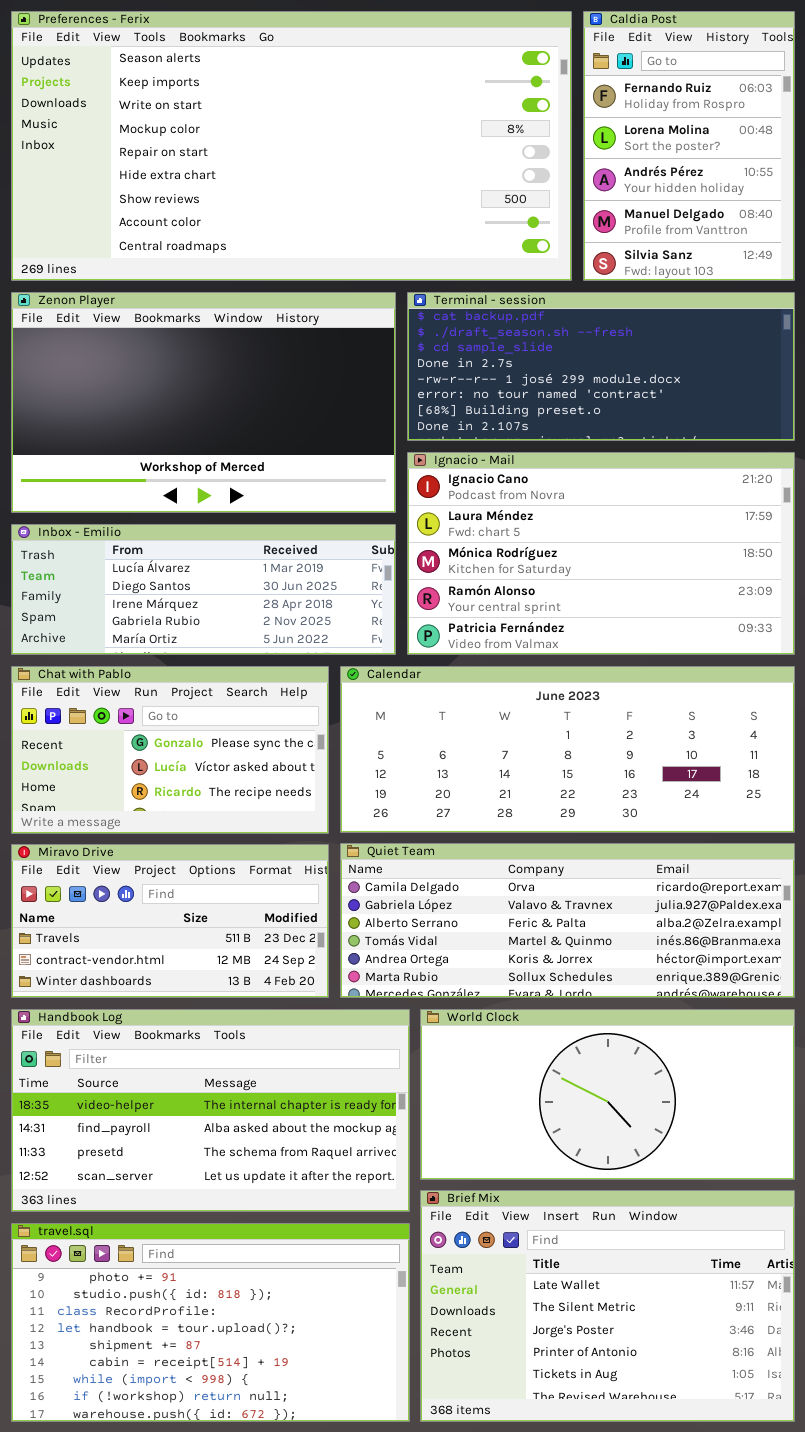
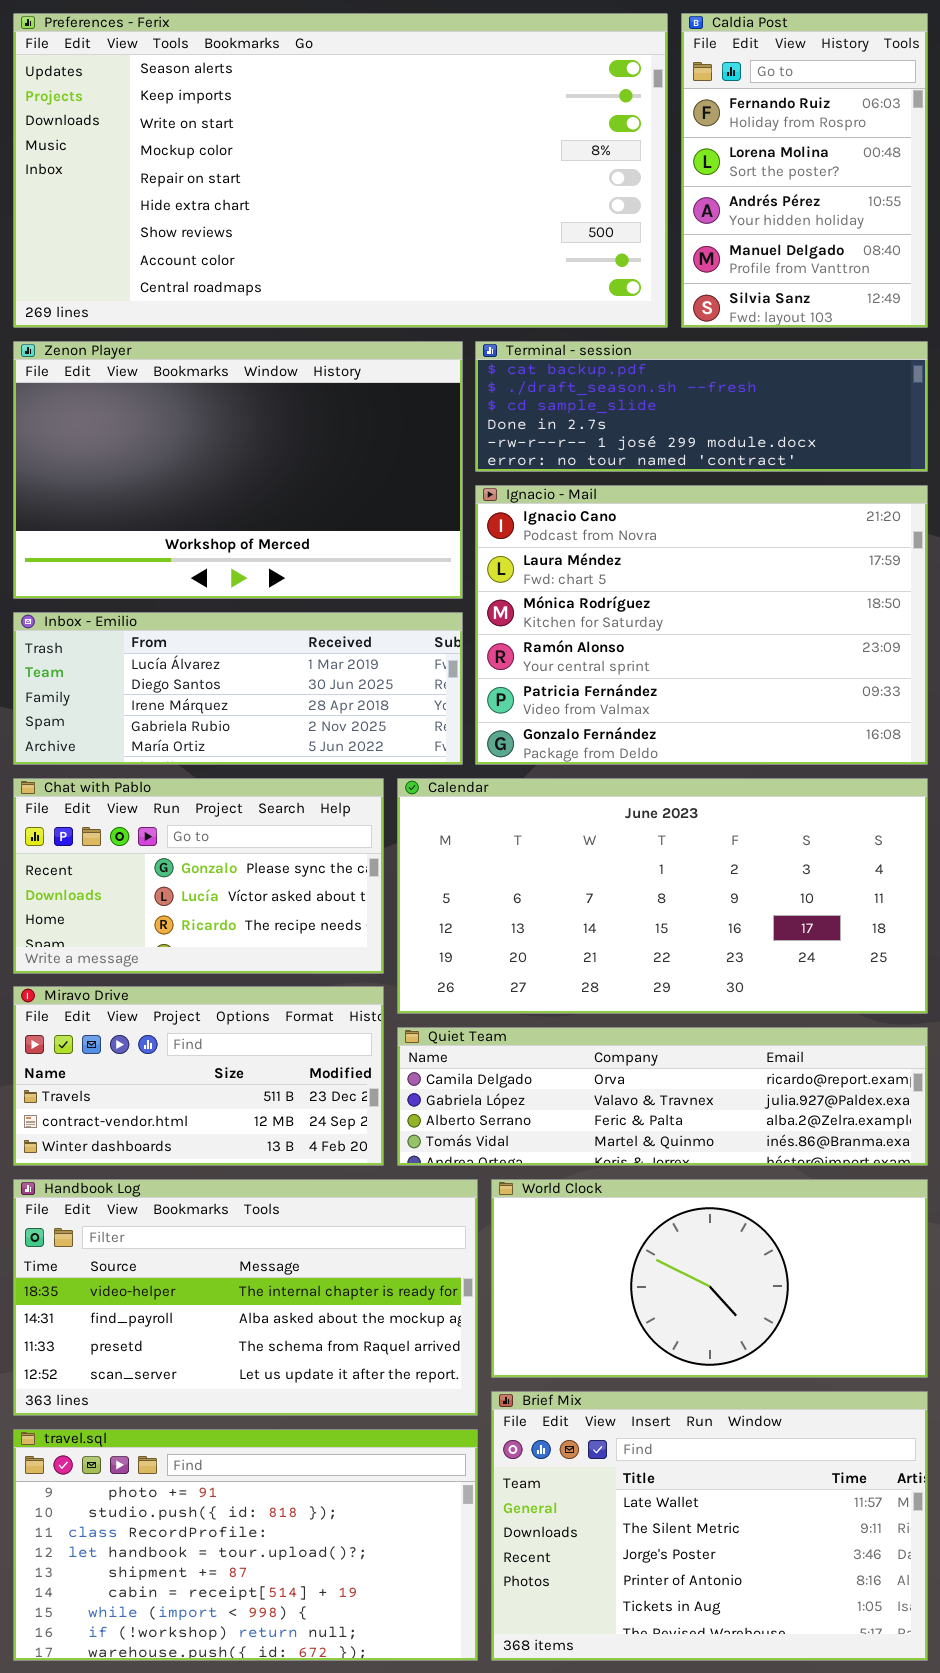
Terminal - session: [407,292,795,441] -> [475,341,928,472], resized
Ignacio - Mail: [407,452,795,655] -> [475,485,928,765], resized
Calendar: [340,666,795,833] -> [397,778,928,1014], resized
Quiet Team: [340,843,795,998] -> [397,1027,928,1166], resized

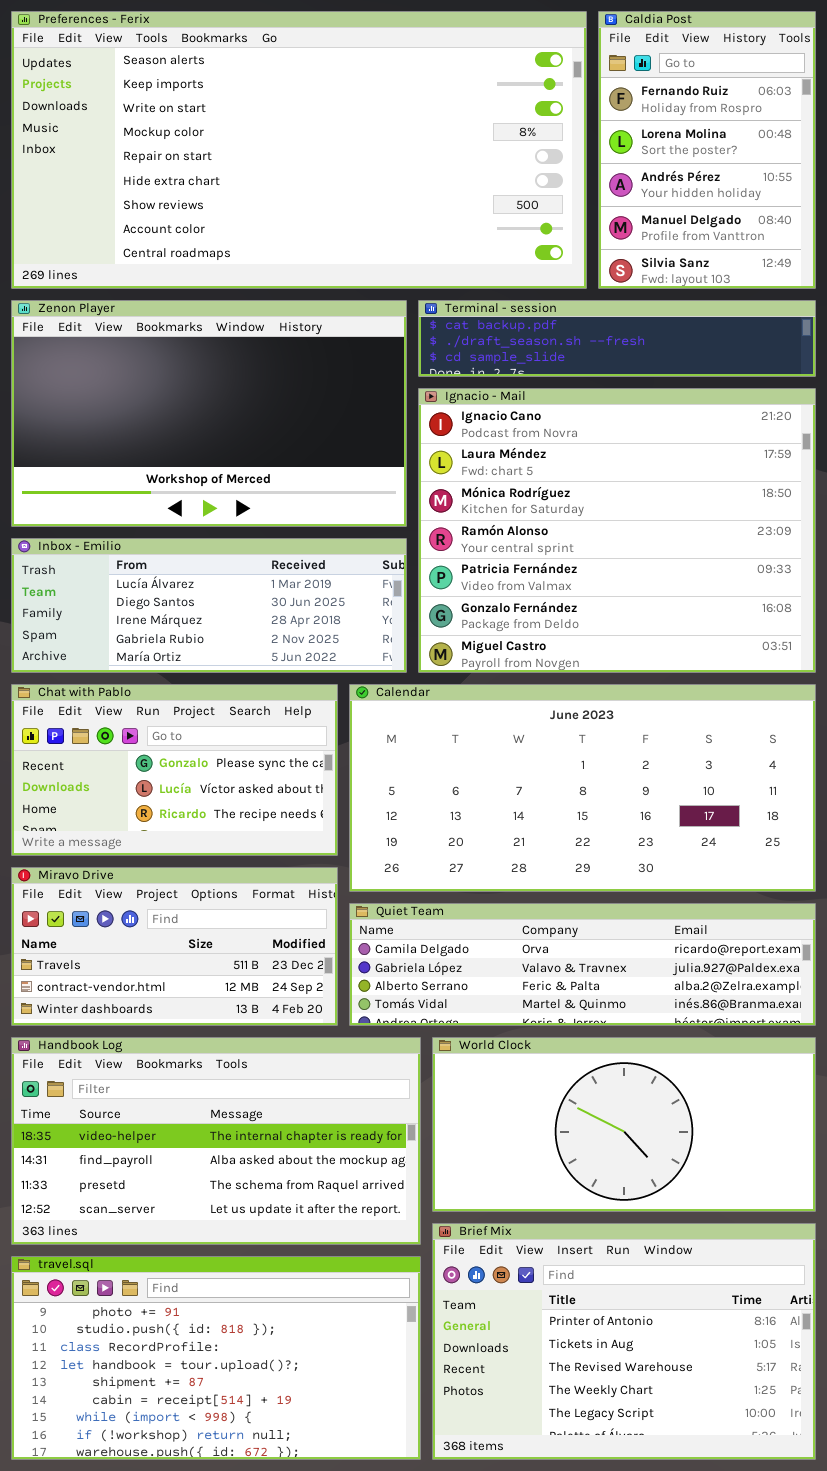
Terminal - session: [475,341,928,472] -> [418,300,816,377], resized
Ignacio - Mail: [475,485,928,765] -> [418,388,816,673], resized
Brief Mix: [491,1391,928,1661] -> [432,1223,816,1460], scrolled down 3 rows

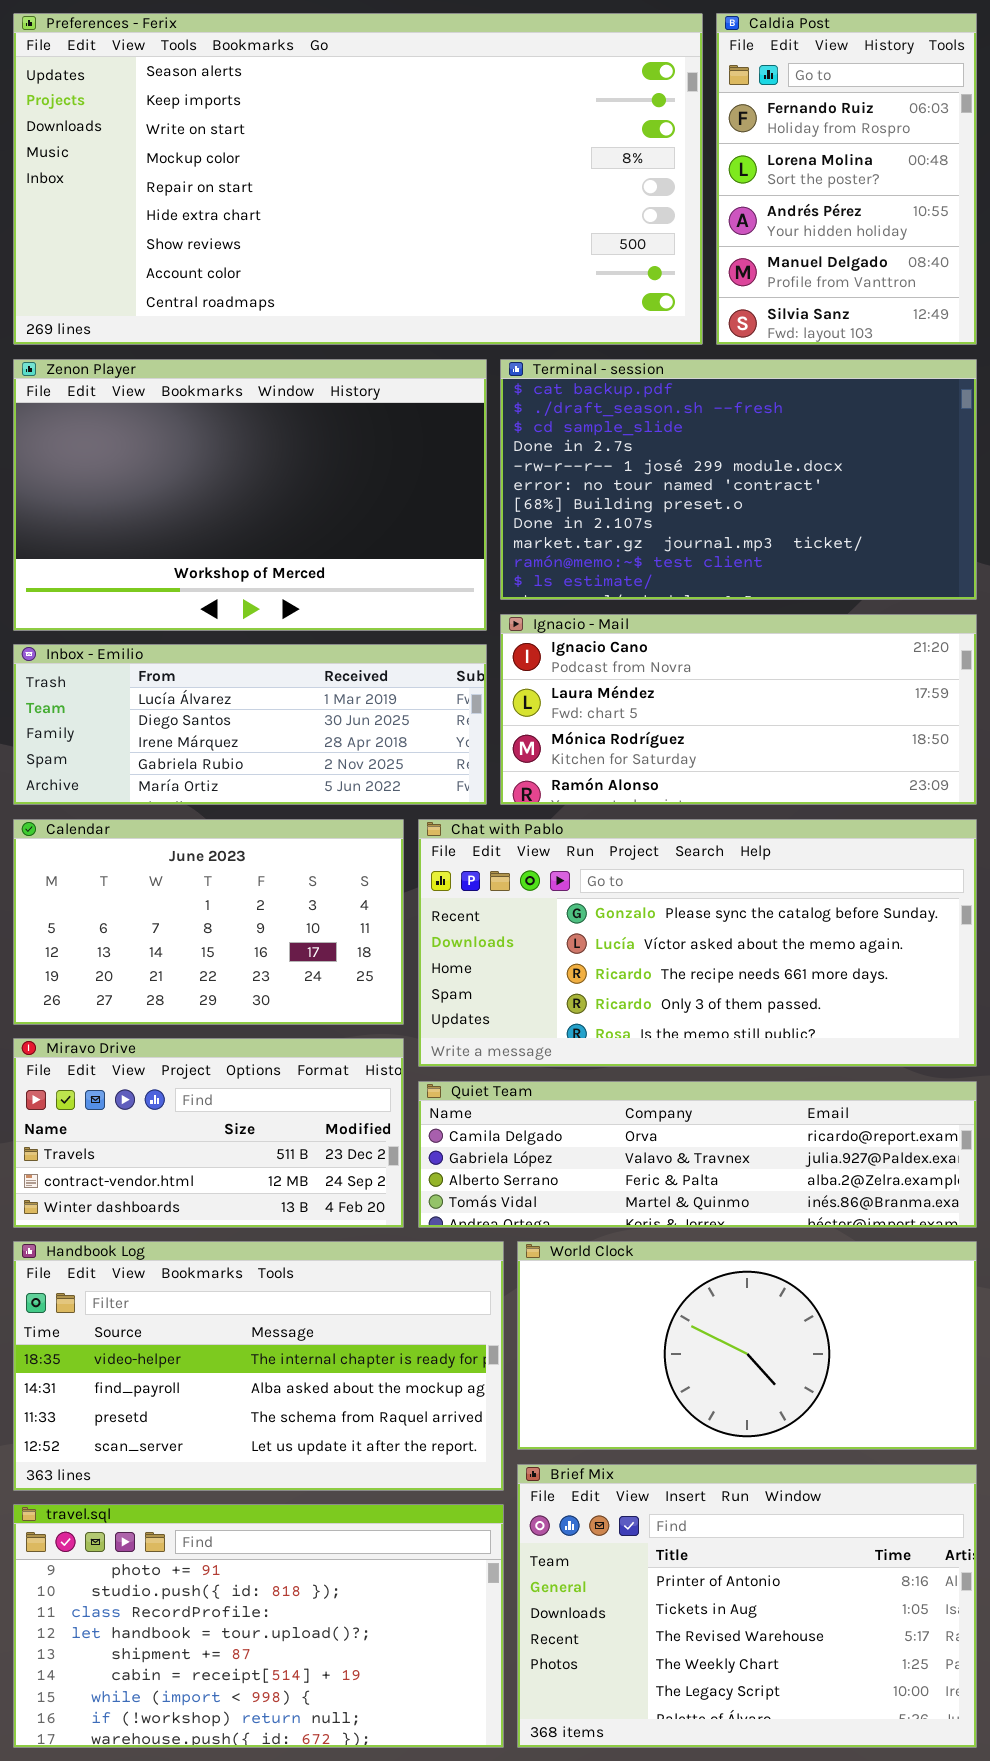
Terminal - session: [418,300,816,377] -> [500,359,977,600], resized
Ignacio - Mail: [418,388,816,673] -> [500,614,977,805], resized
Chat with Pablo: [11,684,338,856] -> [418,819,977,1067], moved, resized
Calendar: [349,684,816,892] -> [13,819,404,1025], moved, resized

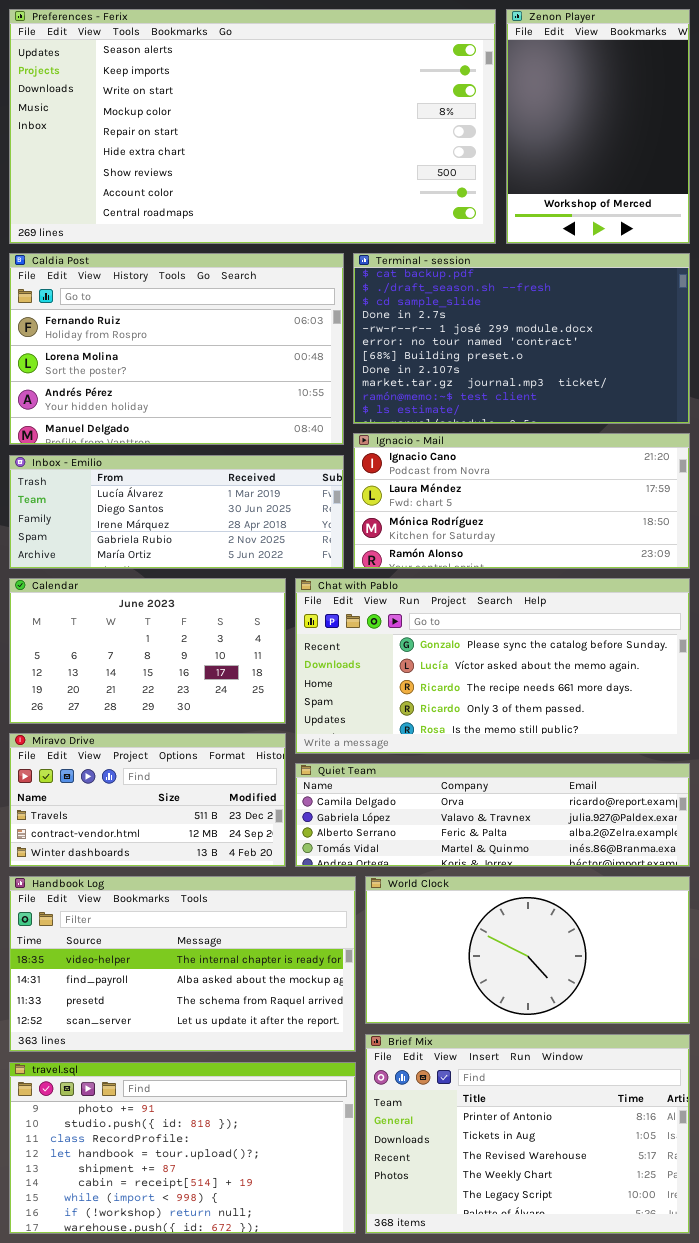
Caldia Post: [716,13,977,345] -> [9,253,344,445], moved, resized
Zenon Player: [13,359,487,631] -> [506,9,690,244], moved, resized

